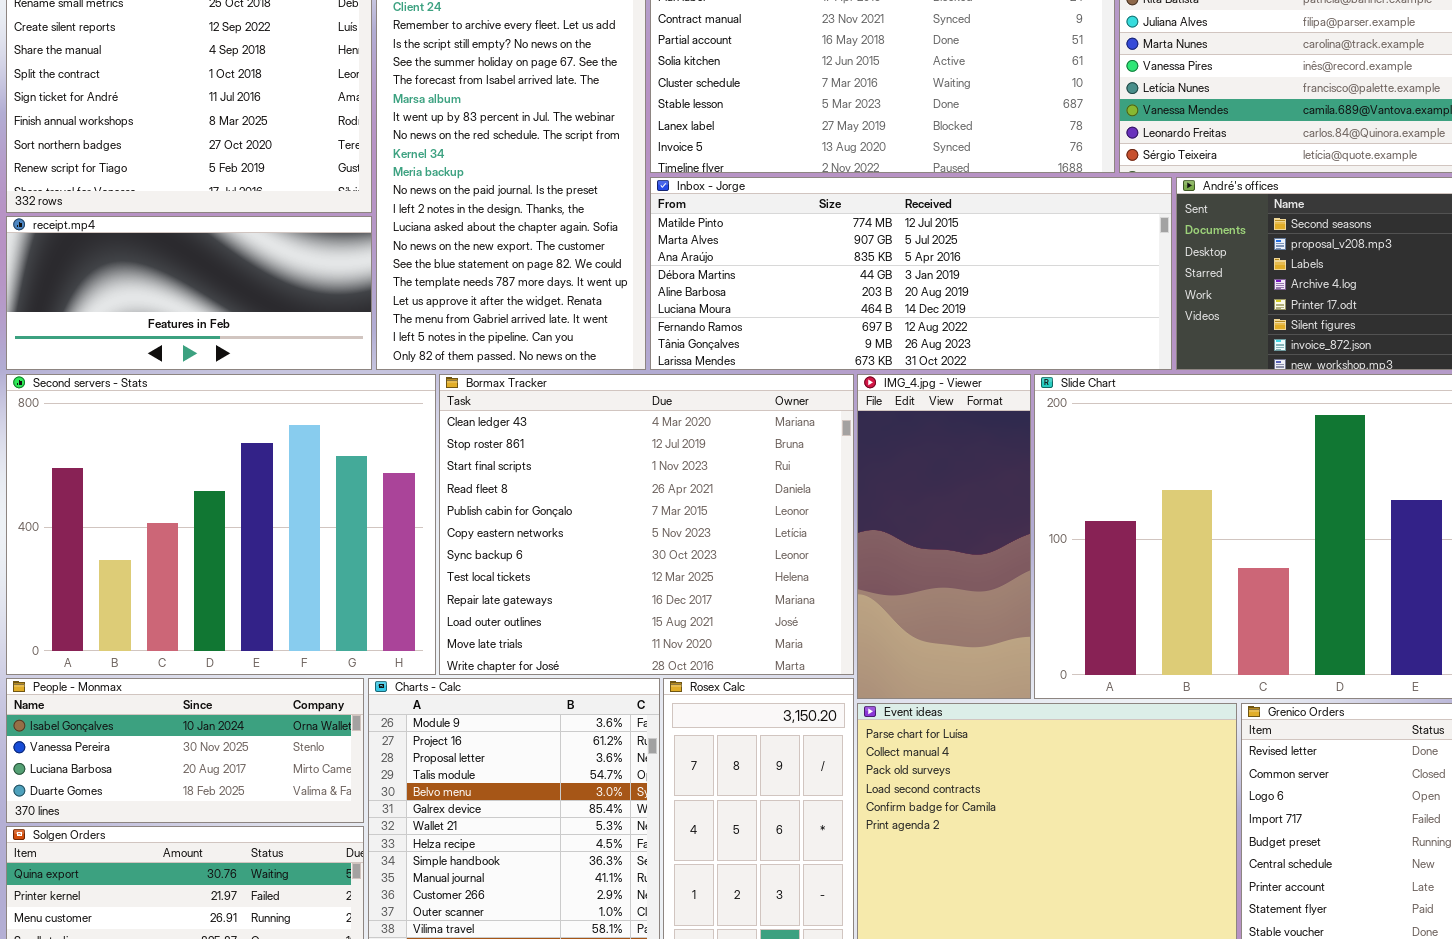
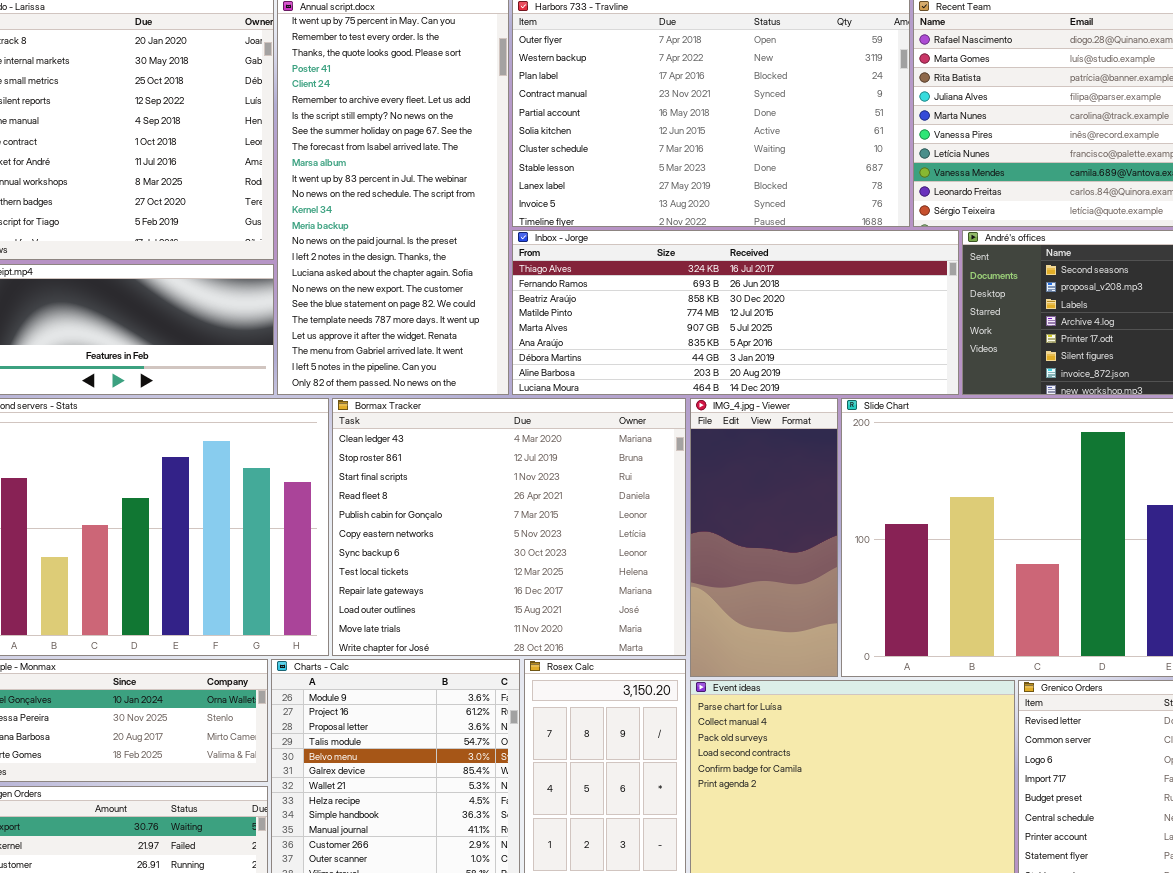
Inbox - Jorge: [650,177,1172,370] -> [512,230,959,395], scrolled up 3 rows

